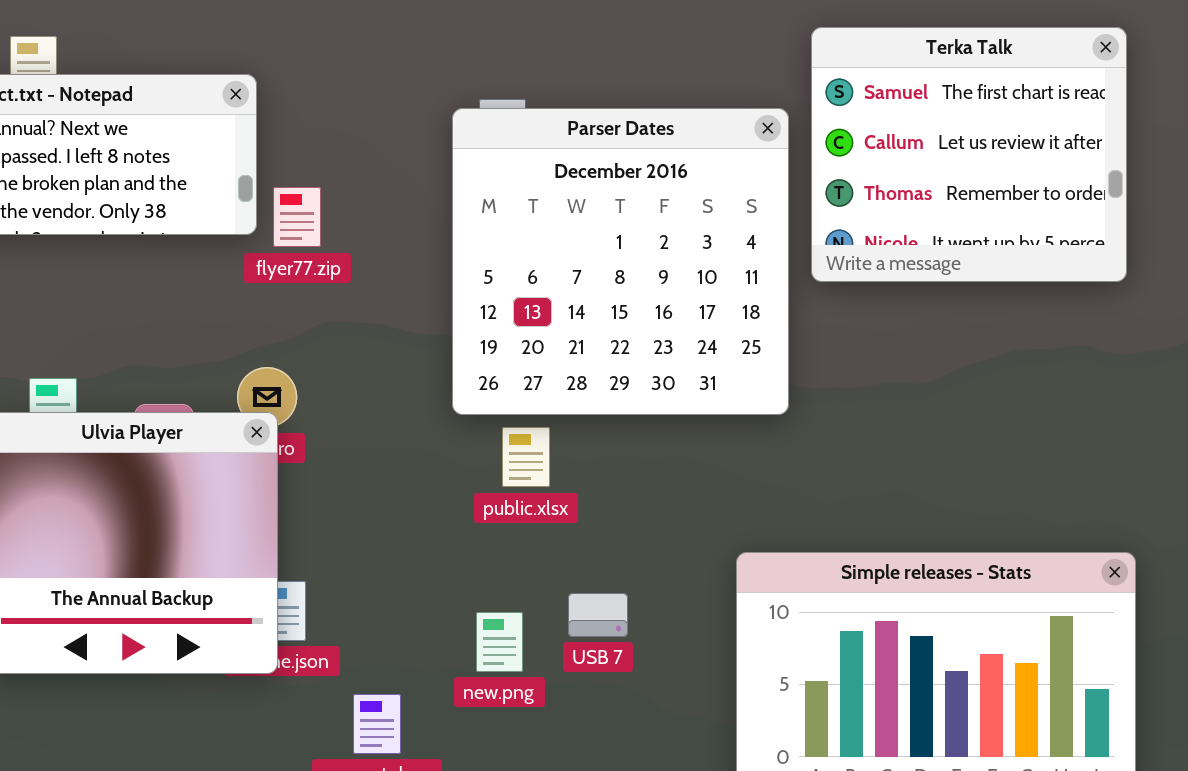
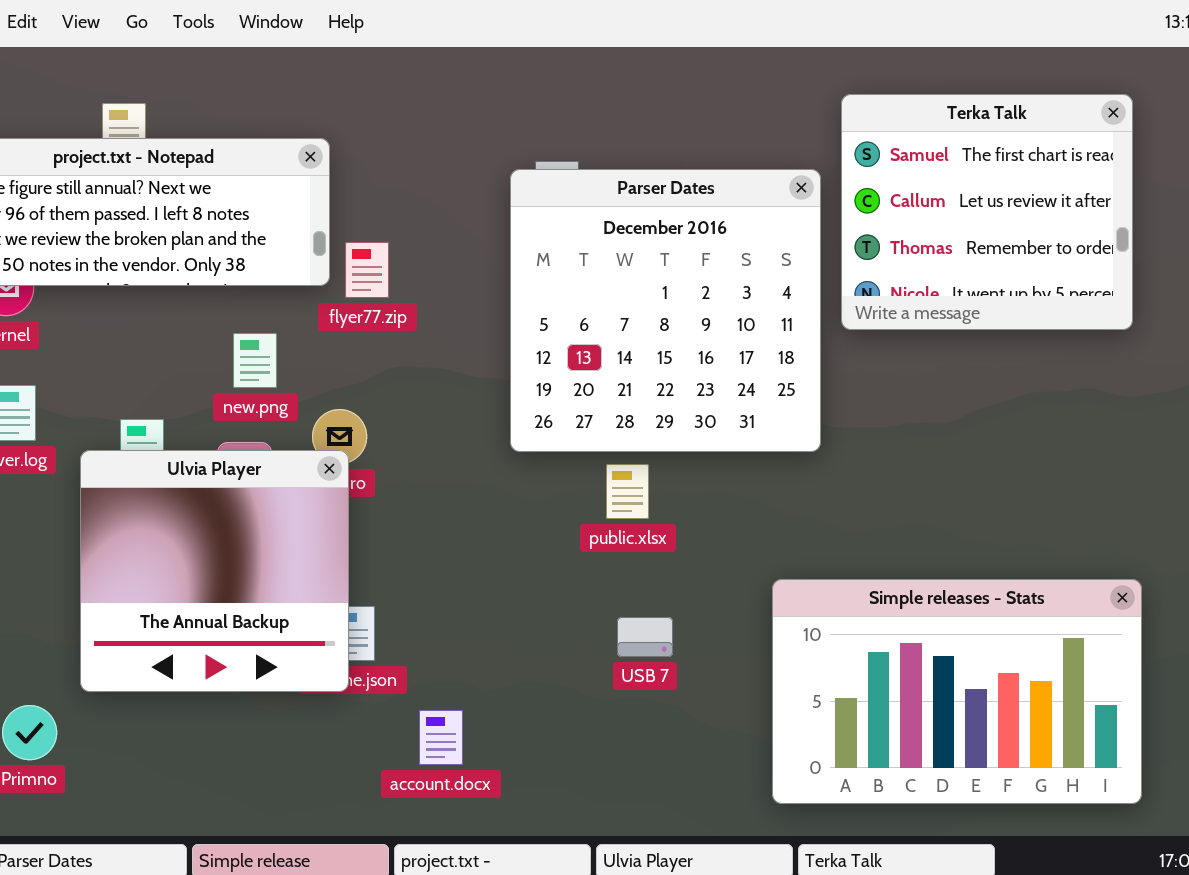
public.xlsx: [502,427,550,487] -> [606,464,649,519], moved
new.png: [476,612,523,672] -> [233,333,277,388], moved

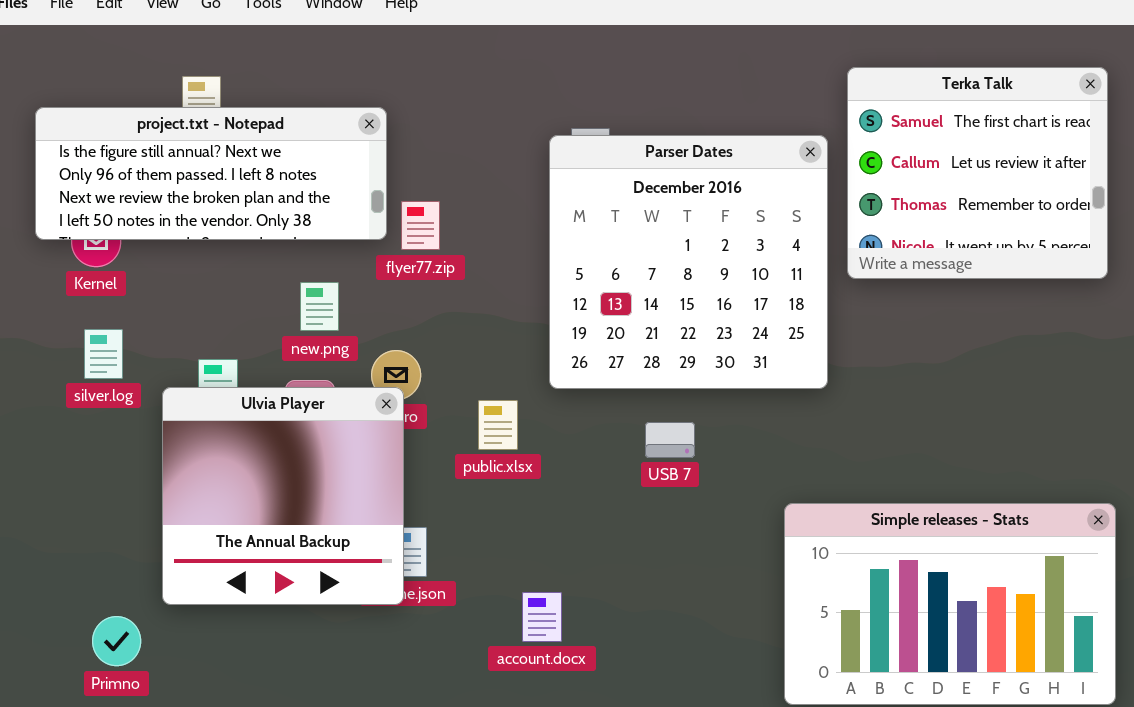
public.xlsx: [606,464,649,519] -> [478,400,518,450], moved
USB 7: [617,617,673,657] -> [645,422,695,458], moved
account.docx: [419,710,463,765] -> [522,592,562,642], moved

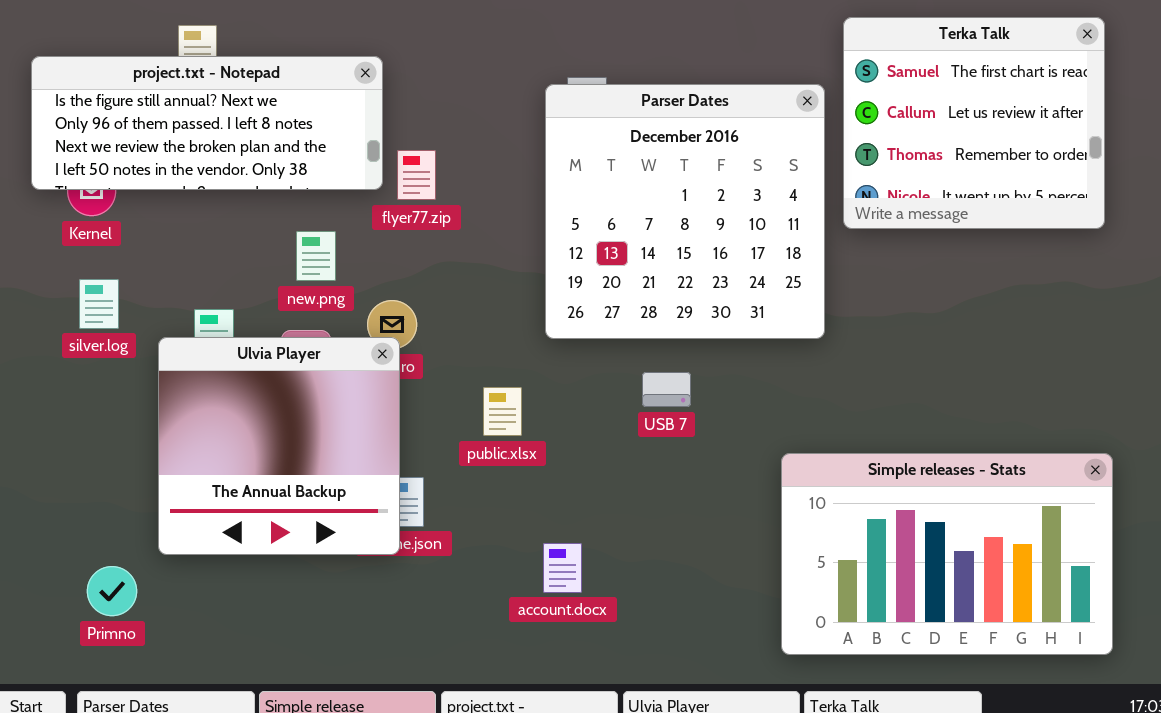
public.xlsx: [478,400,518,450] -> [483,387,522,436], moved
account.docx: [522,592,562,642] -> [543,543,582,593], moved

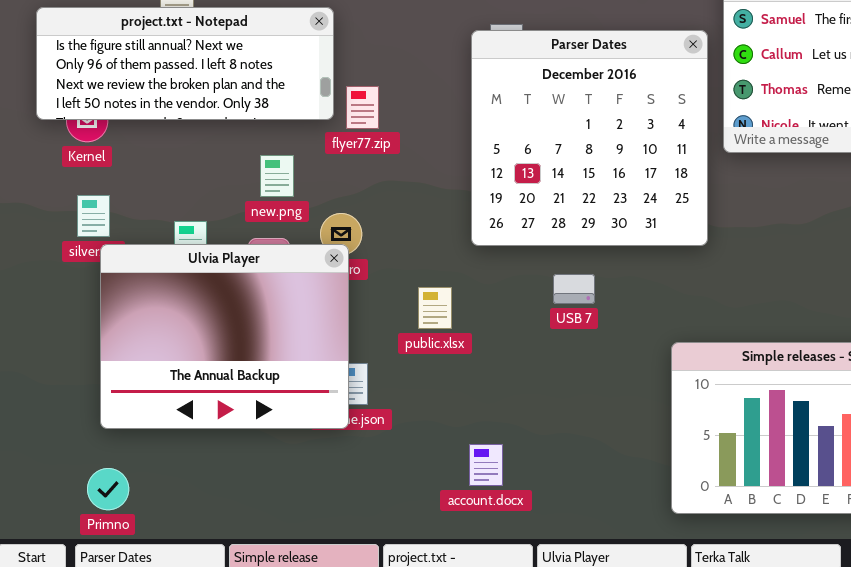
Ulvia Player: [158,337,400,555] -> [100,244,349,429], resized
account.docx: [543,543,582,593] -> [469,444,503,486], moved
Primno: [87,566,137,616] -> [87,468,129,510], moved

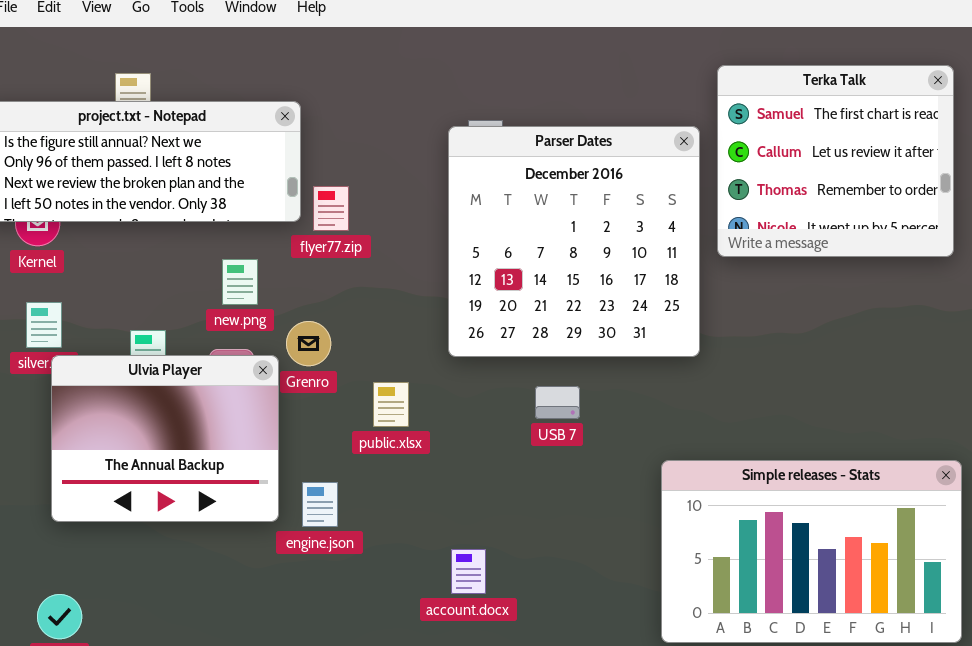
Ulvia Player: [100,244,349,429] -> [51,355,279,522], resized
public.xlsx: [418,287,452,329] -> [373,382,409,427], moved
account.docx: [469,444,503,486] -> [451,549,486,594], moved

